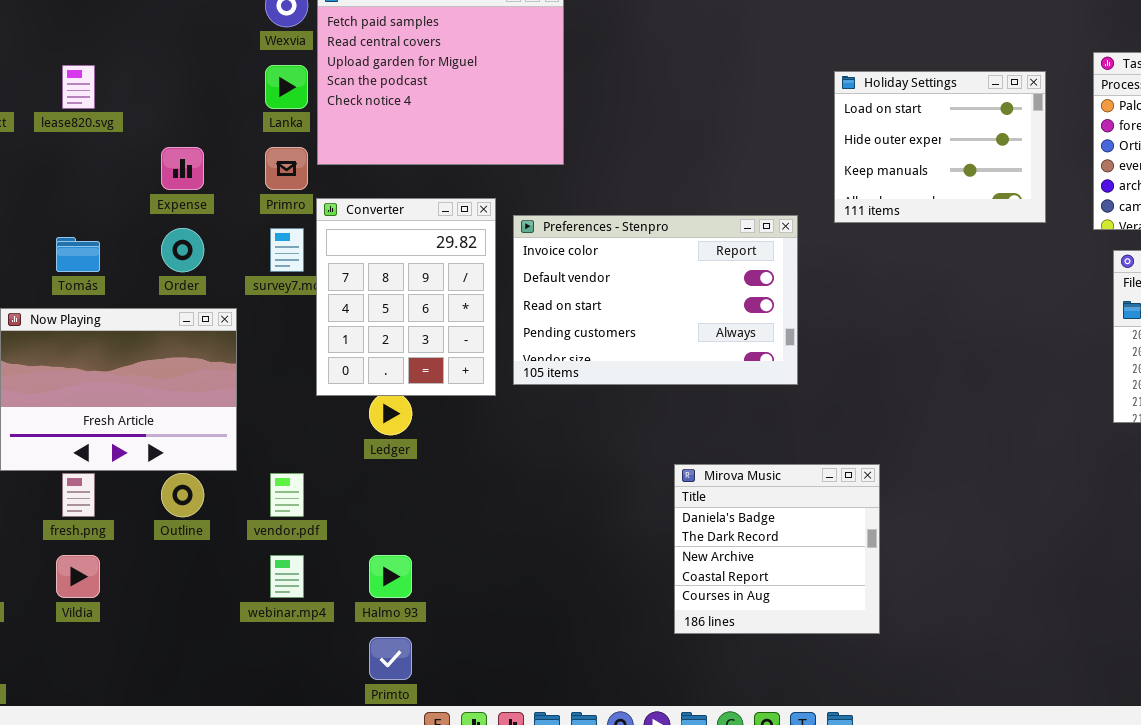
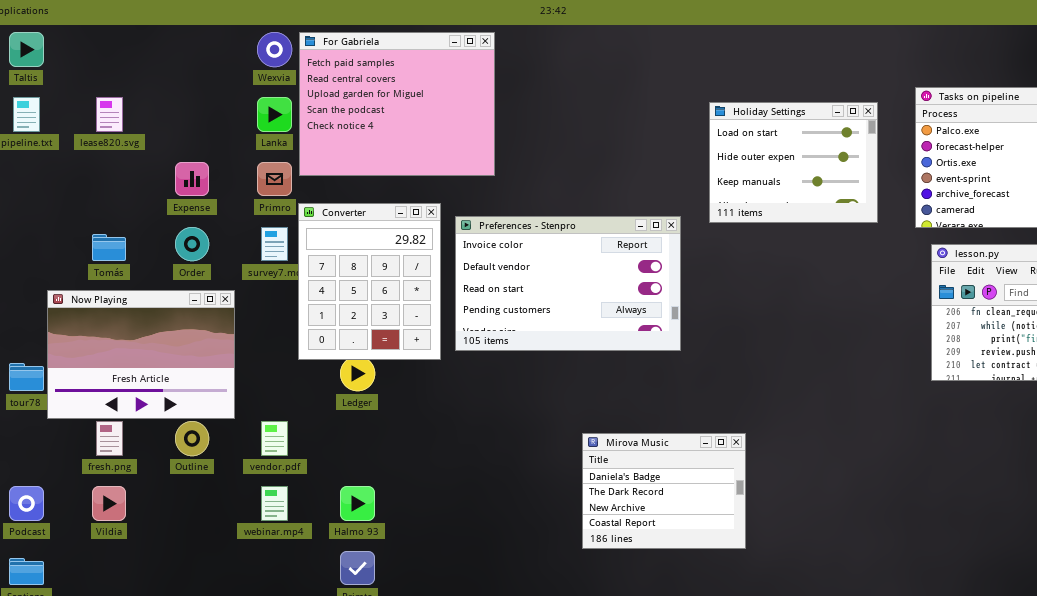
Mirova Music: [674,464,880,634] -> [582,433,746,549], resized

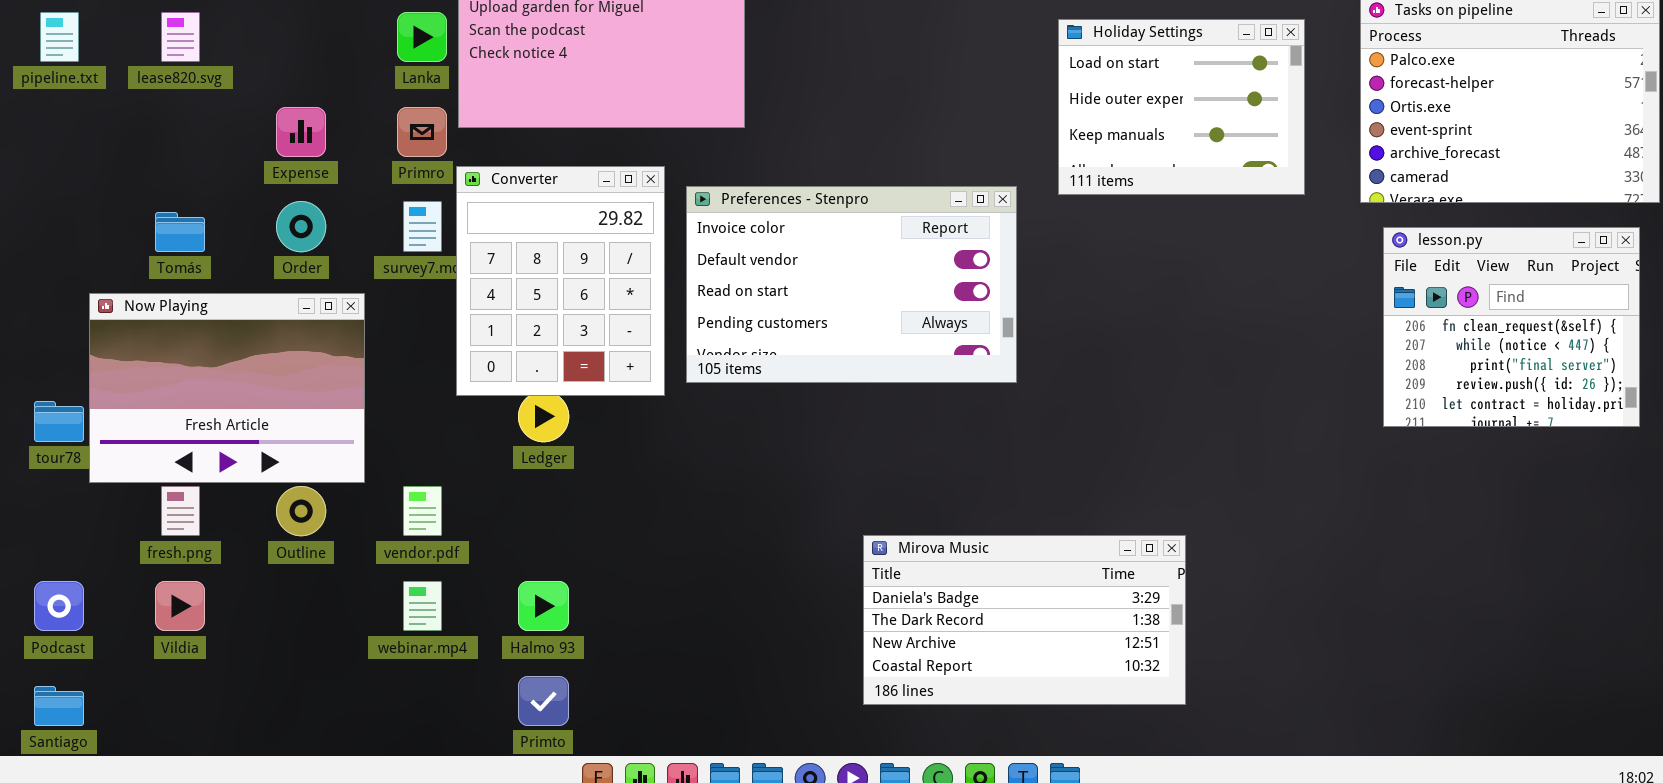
Mirova Music: [582,433,746,549] -> [863,535,1186,705], moved, resized

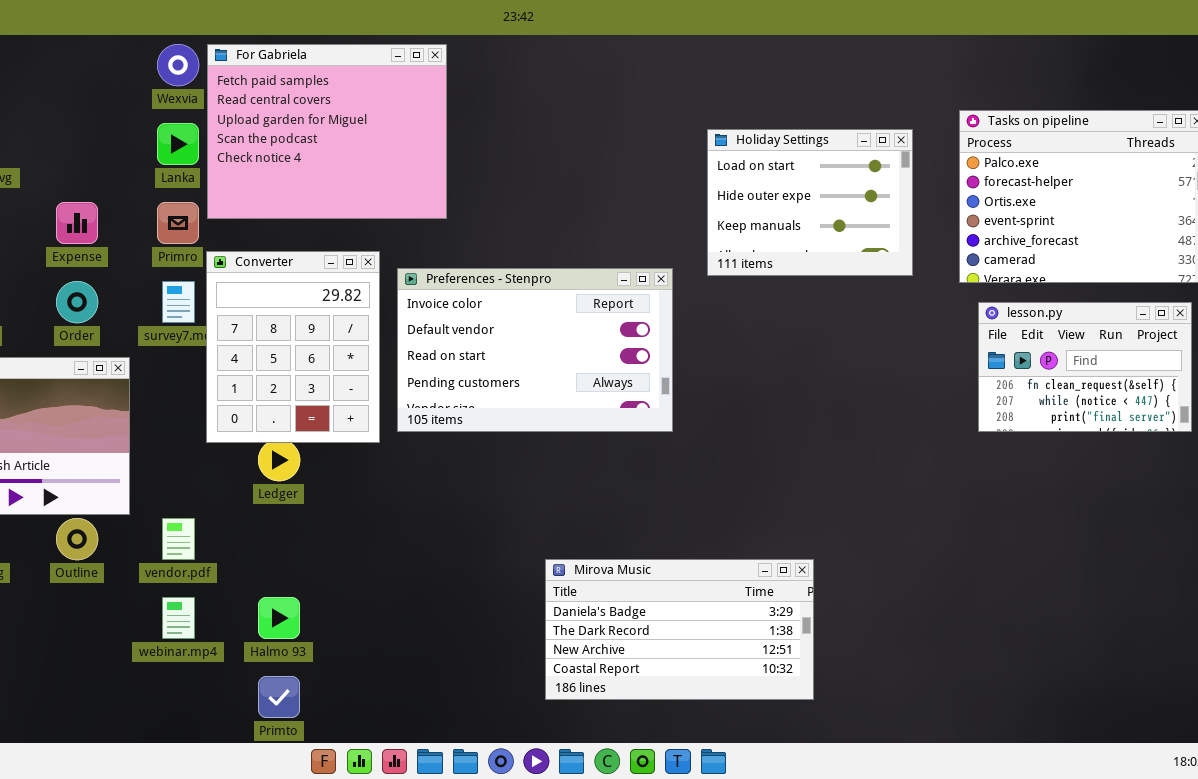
lesson.py: [1383,227,1640,427] -> [978,302,1192,432], resized

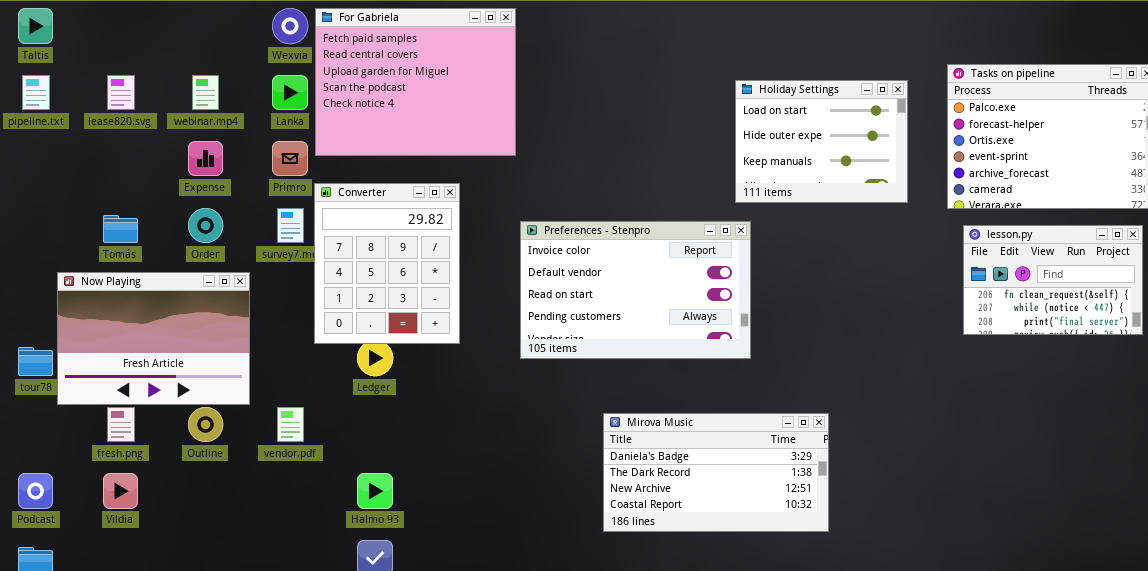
Preferences - Stenpro: [397,268,673,432] -> [520,221,751,359], moved
Mirova Music: [545,559,814,700] -> [603,413,829,532], moved
webinar.mp4: [162,597,195,639] -> [192,75,219,110], moved

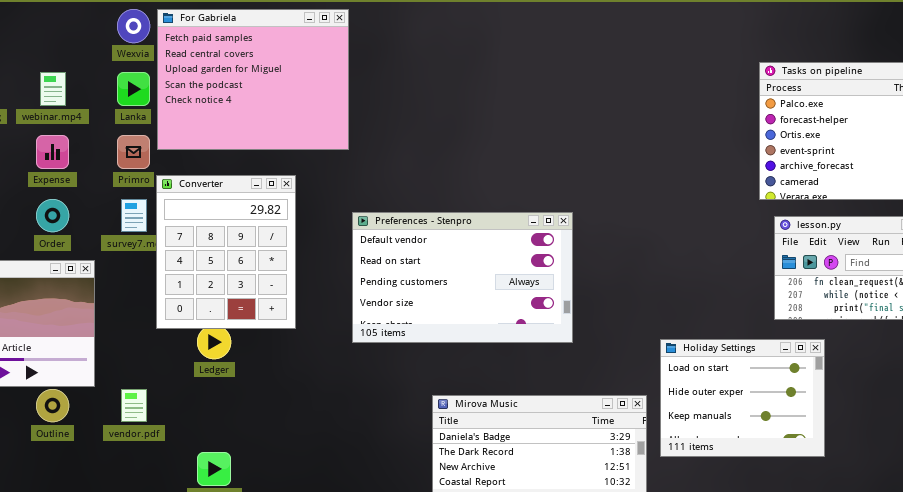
Holiday Settings: [735,80,908,203] -> [660,339,825,457], moved
Preferences - Stenpro: [520,221,751,359] -> [352,212,573,343], scrolled down 1 row

